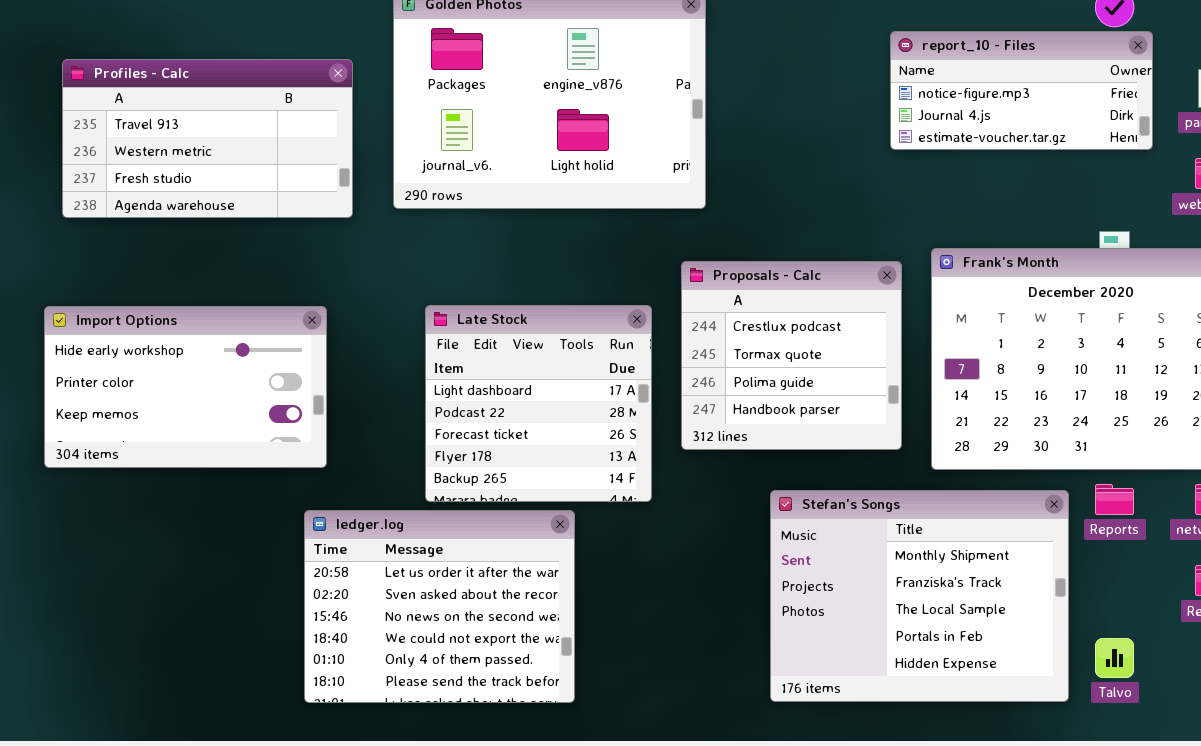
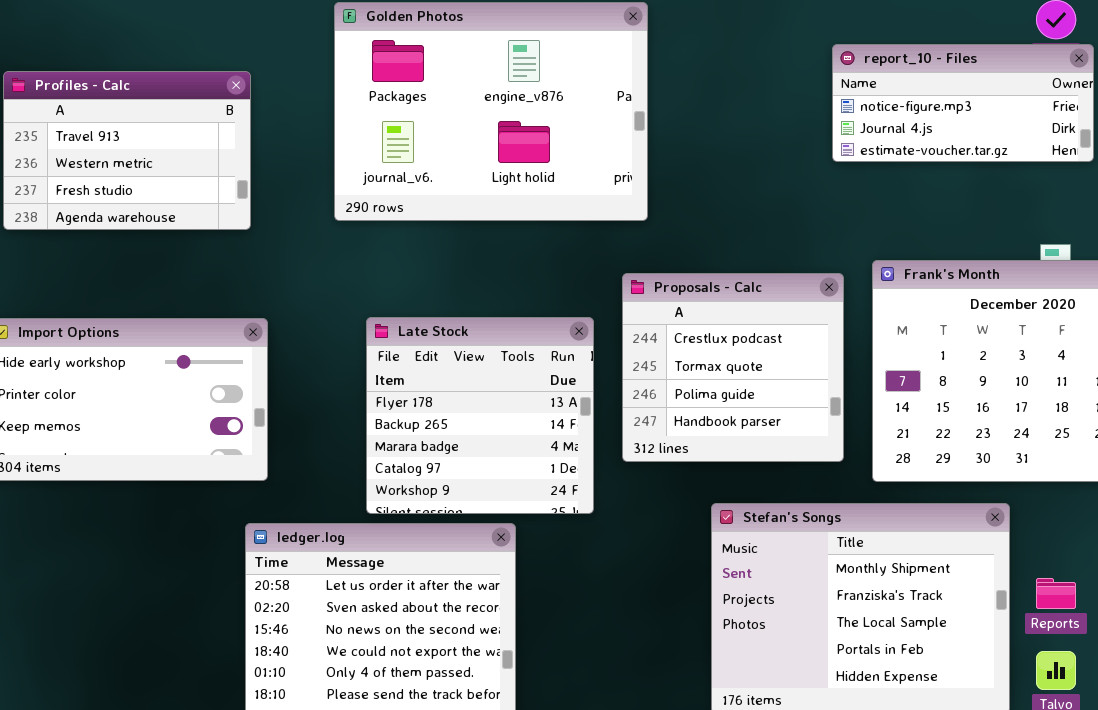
Profiles - Calc: [62,59,353,218] -> [3,71,251,230], resized
Late Stock: [425,305,652,502] -> [366,317,594,514], scrolled down 3 rows
Reports: [1095,484,1134,515] -> [1036,578,1076,609], moved

